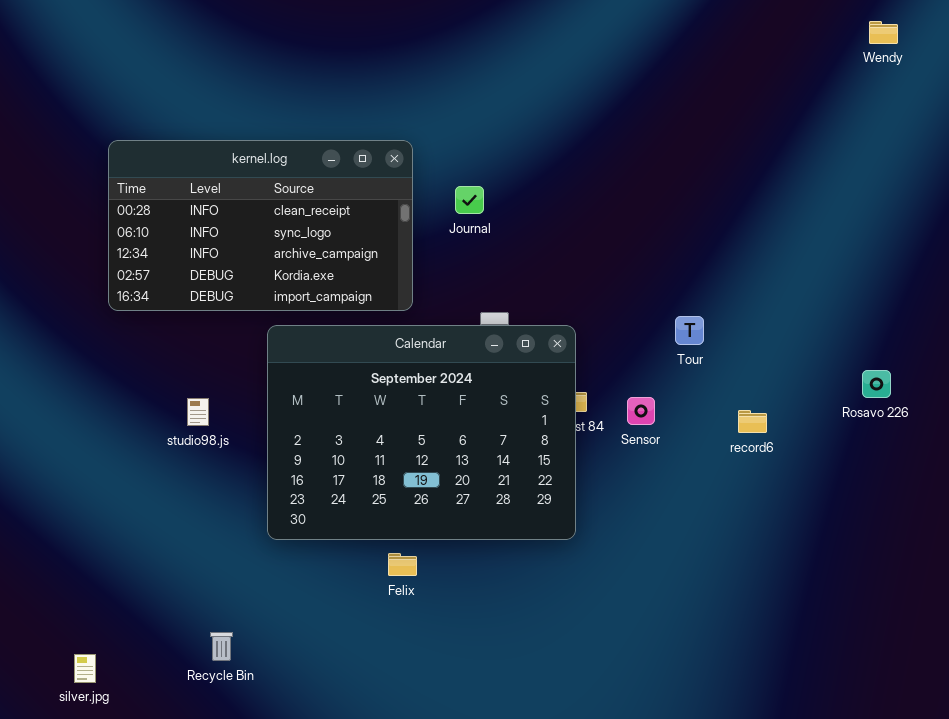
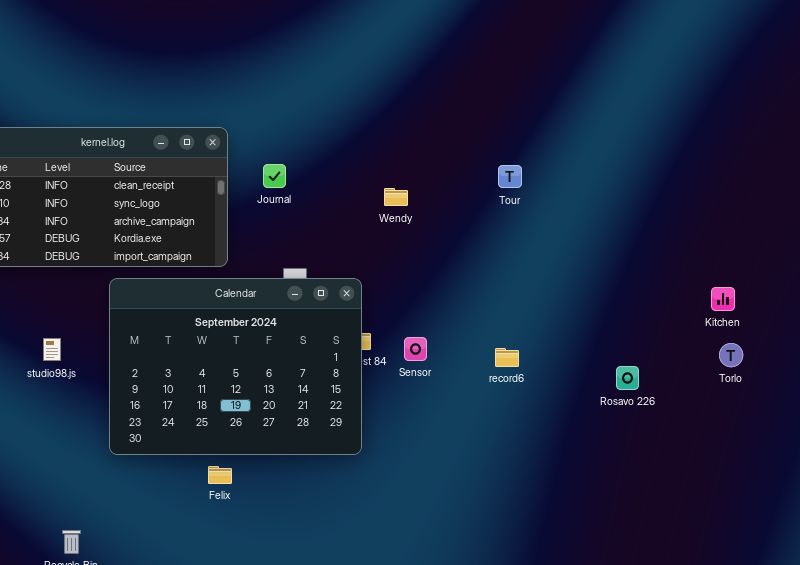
Wendy: [869,21,898,44] -> [384,188,408,206], moved
Tour: [675,316,704,345] -> [498,165,522,188], moved
Rosavo 226: [862,370,891,398] -> [616,366,639,390], moved

